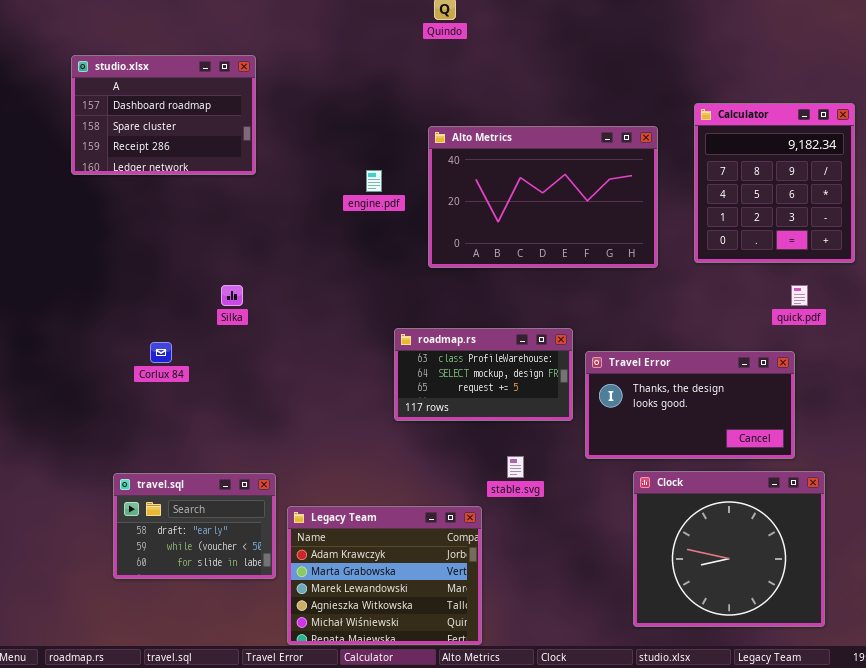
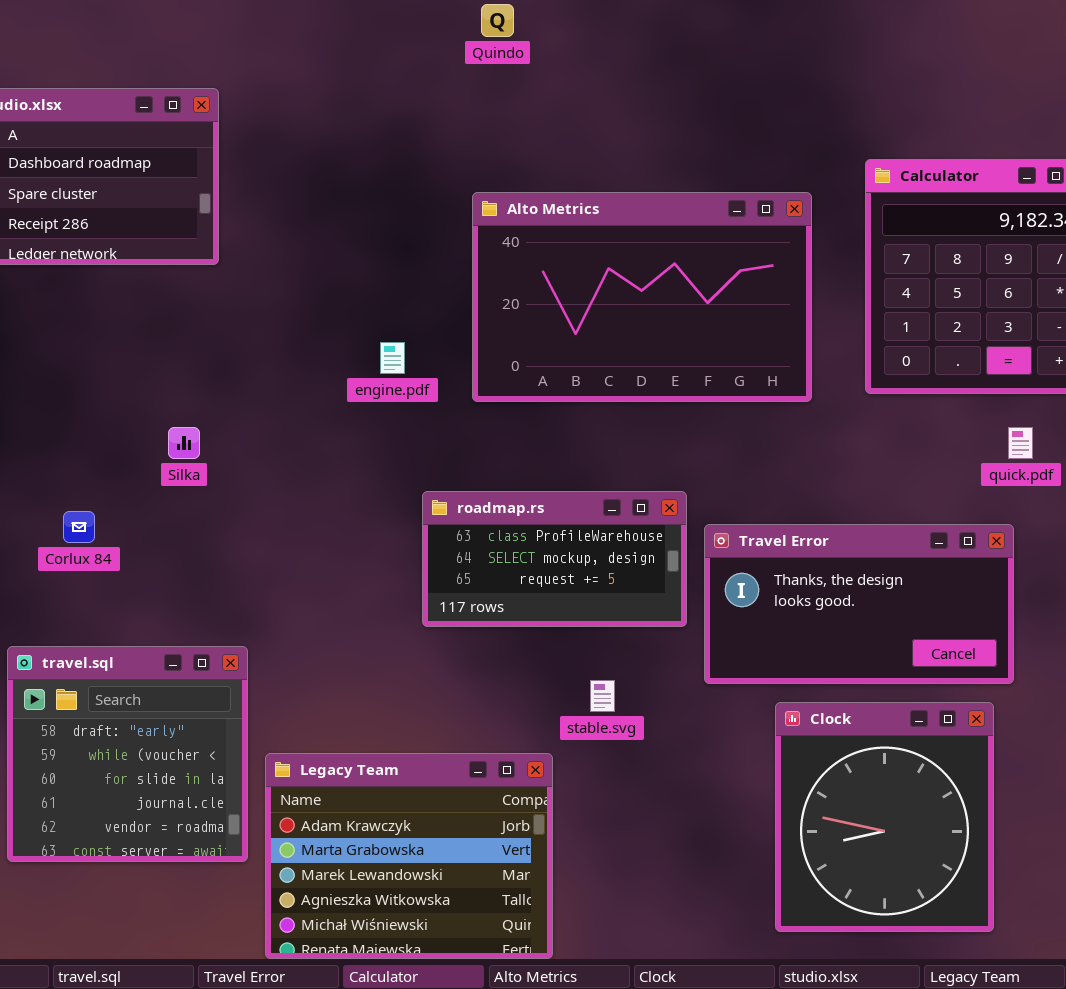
engine.pdf: [366,170,382,192] -> [380,342,405,374], moved
Clock: [633,471,825,627] -> [775,702,994,932], resized
travel.sql: [113,473,276,579] -> [7,646,248,862], resized

